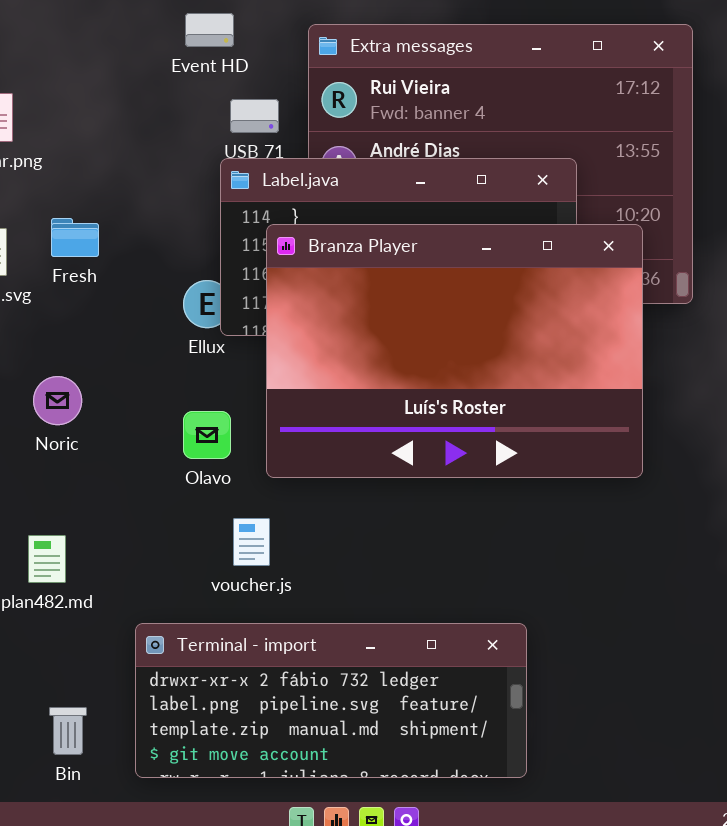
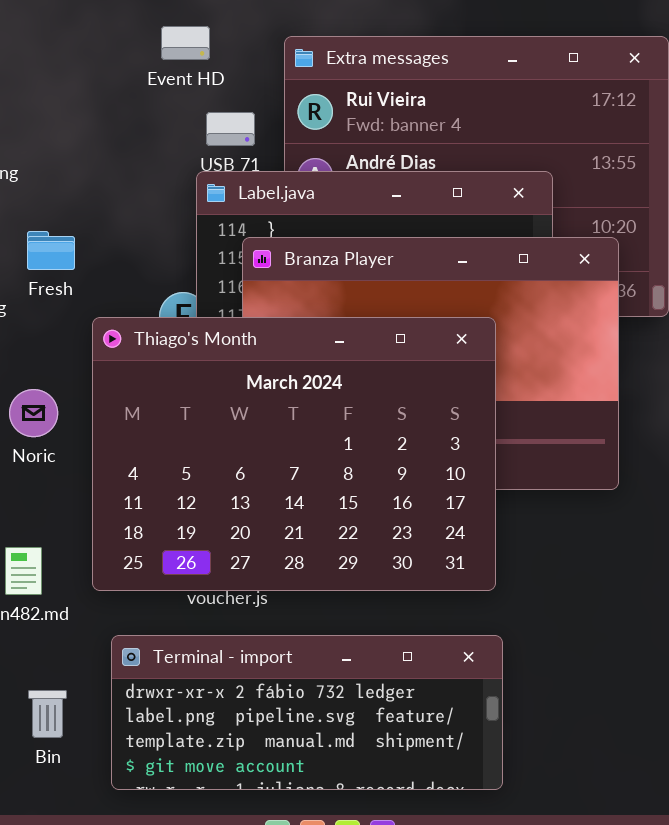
Thiago's Month: none -> [92,317,496,591], opened
Bin: [49,707,87,755] -> [28,690,67,738], moved

